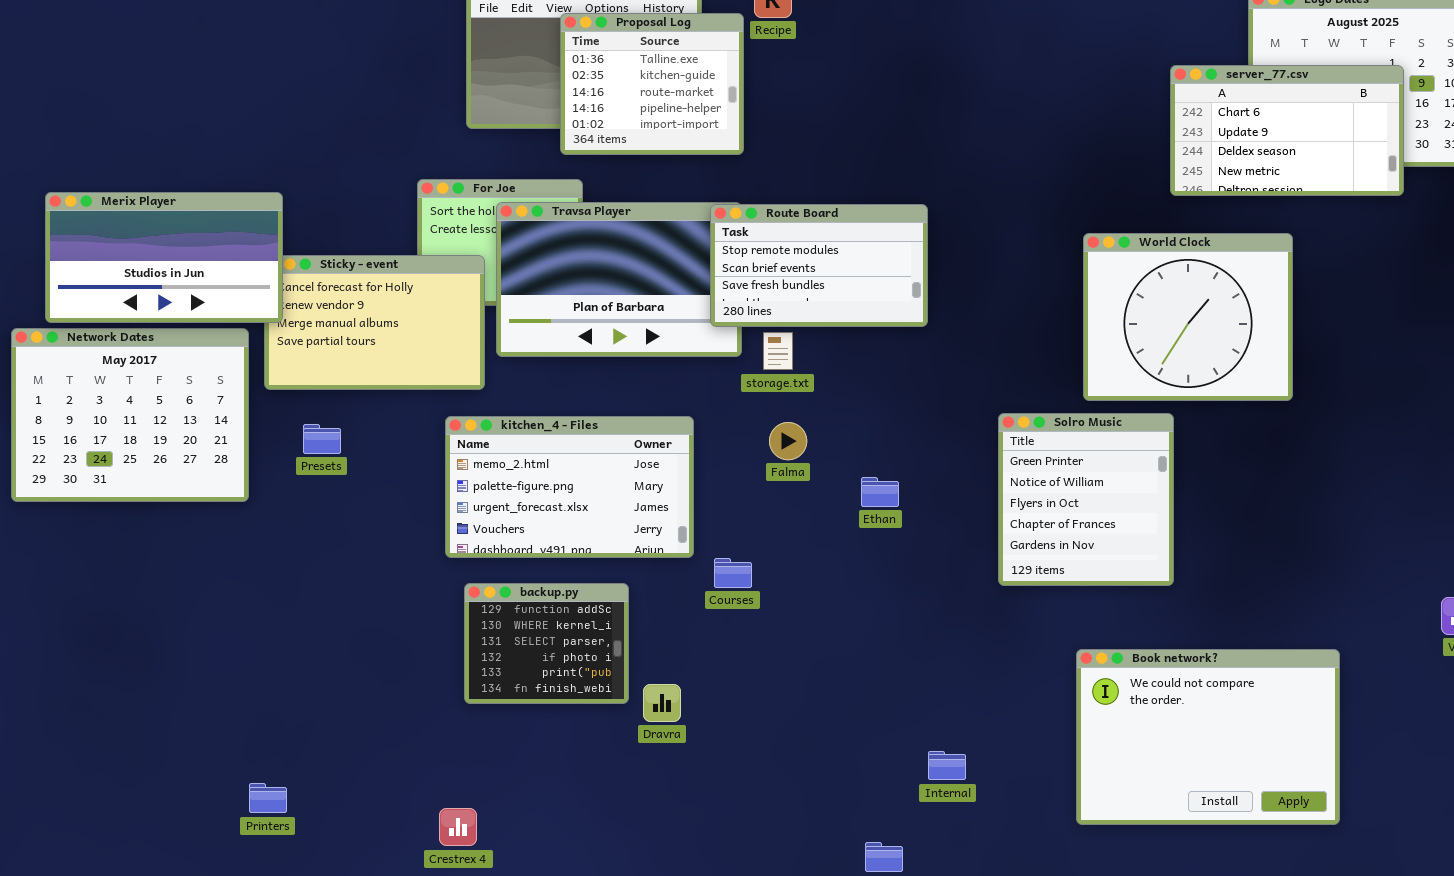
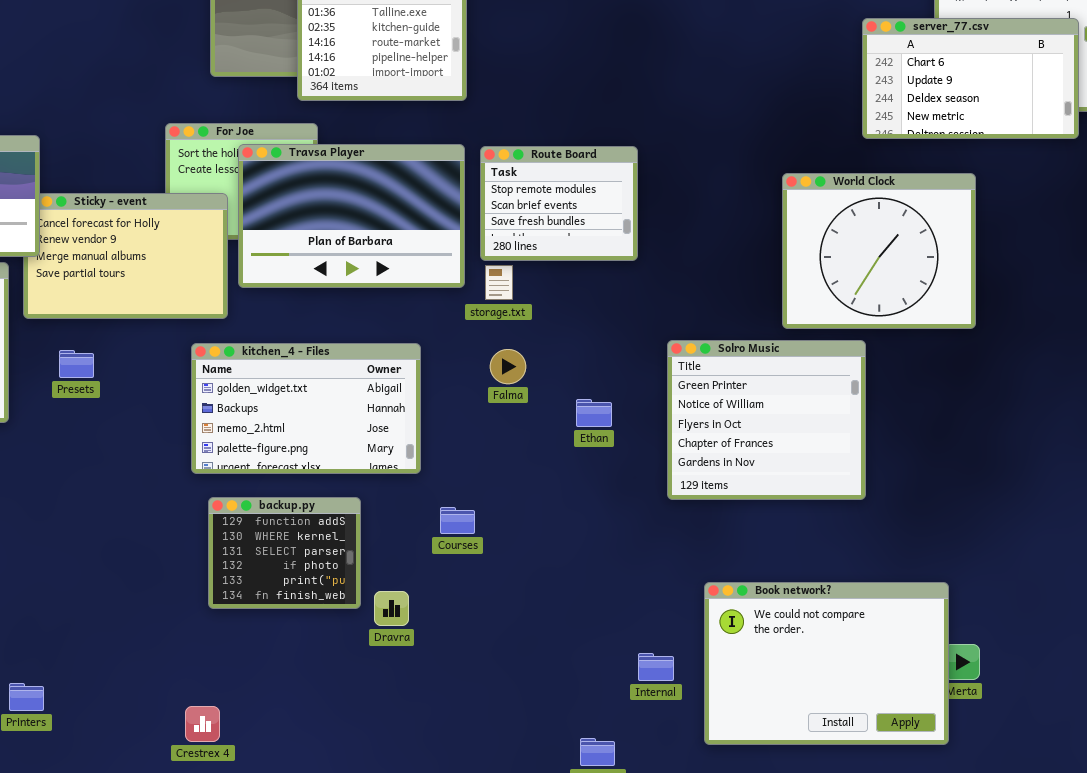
Route Board: [710,204,928,327] -> [480,146,638,261], resized
Solro Music: [998,413,1174,586] -> [667,340,866,500], resized
kitchen_4 - Files: [445,416,694,558] -> [191,343,421,474], scrolled up 2 rows
Courses: [714,558,752,588] -> [440,507,475,534], moved
Book network?: [1076,649,1340,825] -> [704,582,949,745], moved

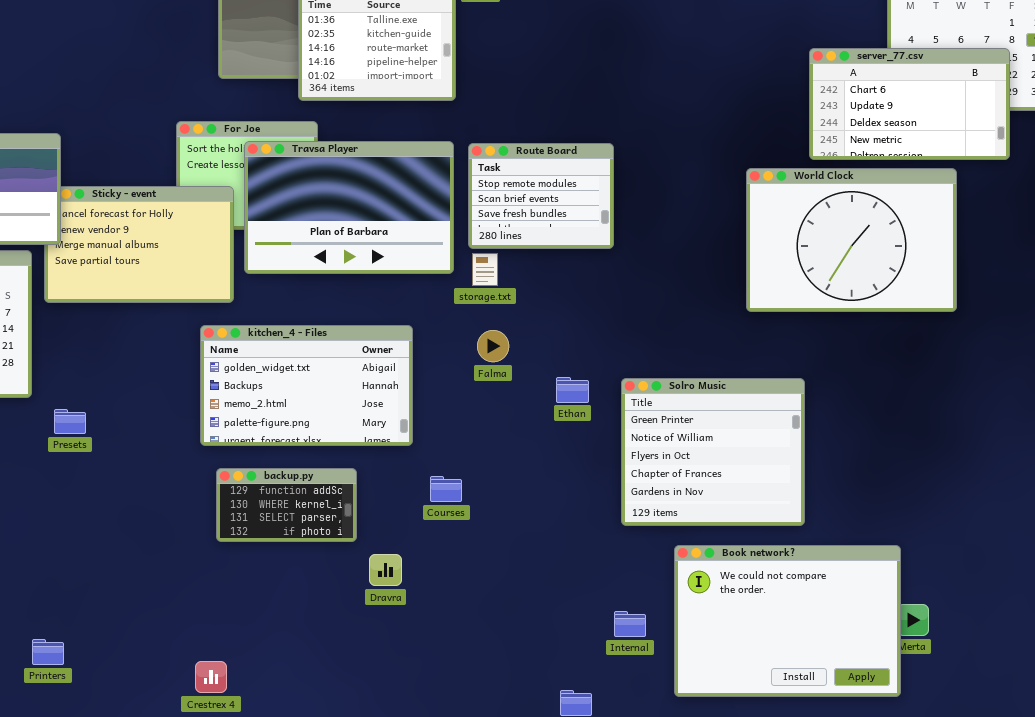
server_77.csv: [862,18,1079,139] -> [809,48,1010,160], moved
World Clock: [782,173,976,329] -> [746,168,957,312], resized
Solro Music: [667,340,866,500] -> [621,378,805,526], moved
Presets: [59,350,94,378] -> [54,409,86,434], moved
backup.py: [208,497,361,609] -> [216,468,357,542], resized

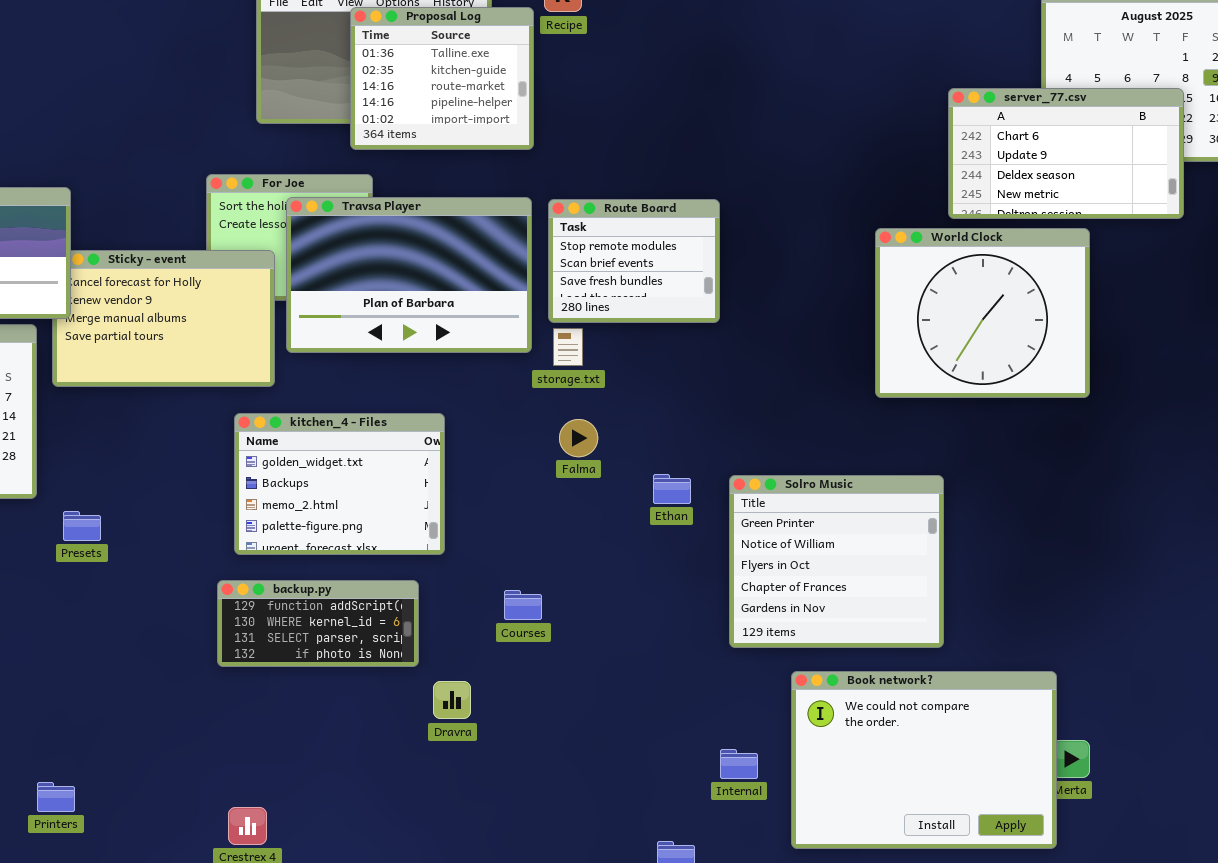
World Clock: [746,168,957,312] -> [875,228,1090,398], resized
kitchen_4 - Files: [200,325,413,446] -> [234,413,445,555], resized
backup.py: [216,468,357,542] -> [217,580,419,667], resized

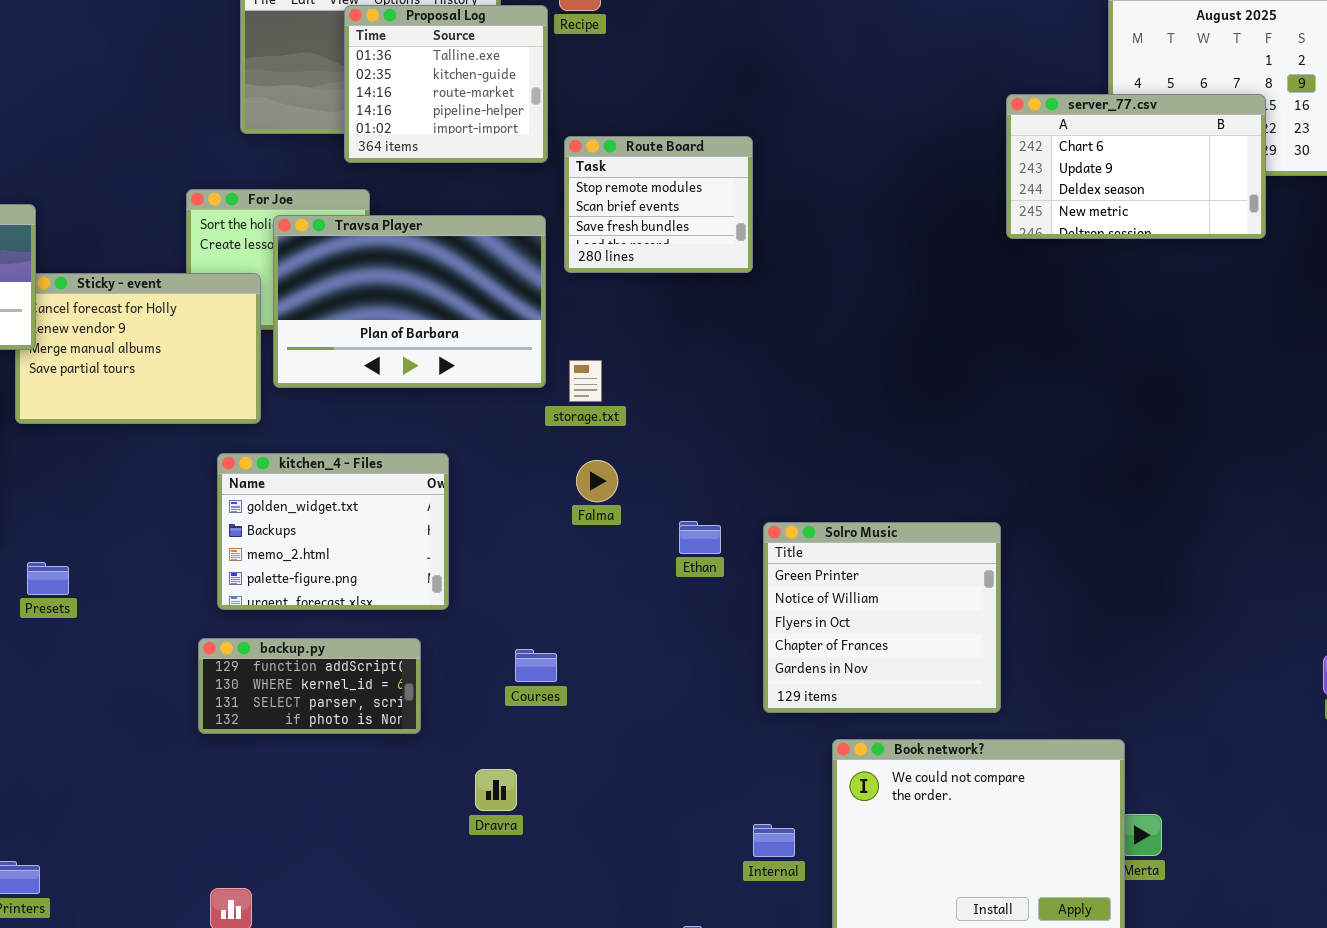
Route Board: [548,199,720,323] -> [564,136,753,273], moved
World Clock: [875,228,1090,398] -> none, closed
Dravra: [433,681,471,719] -> [475,769,517,811], moved

